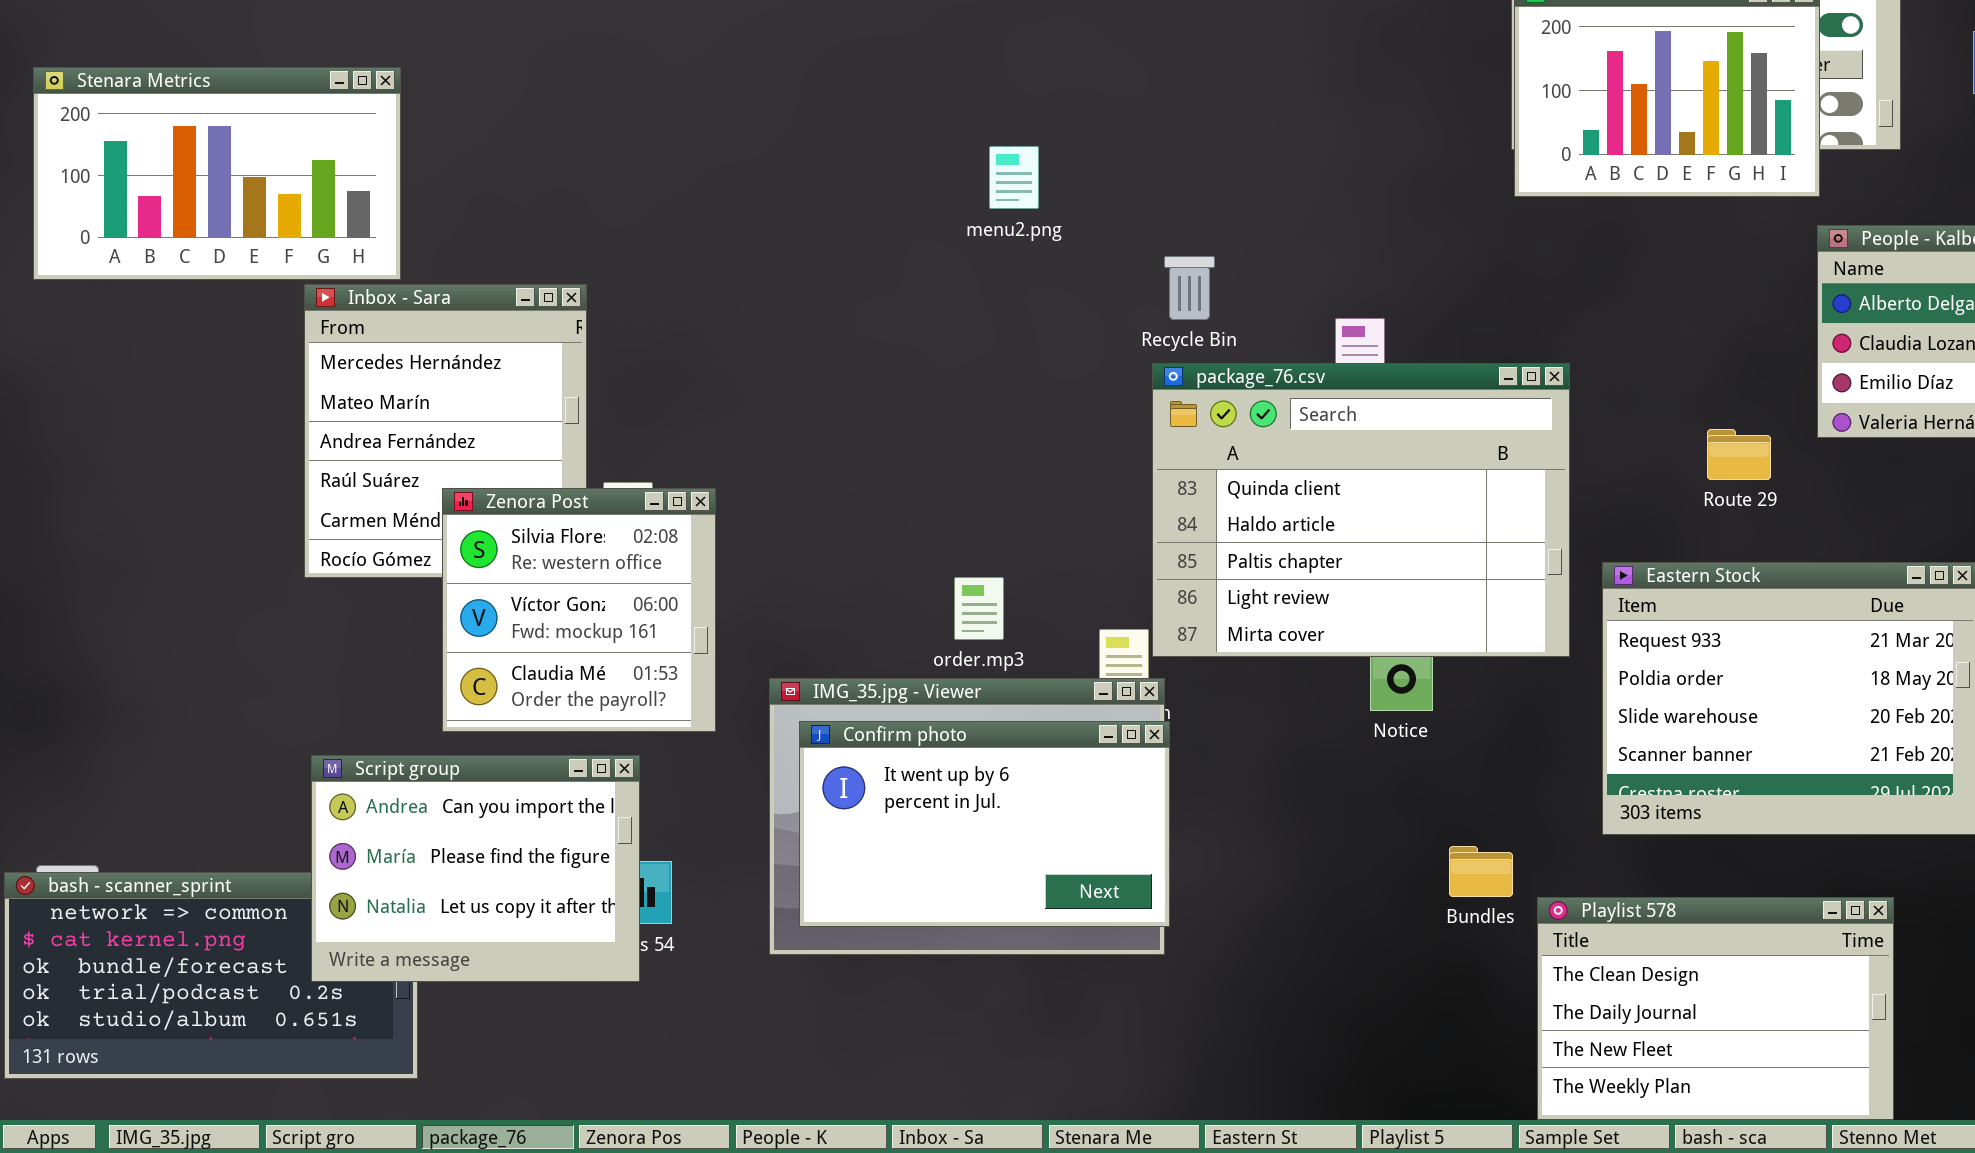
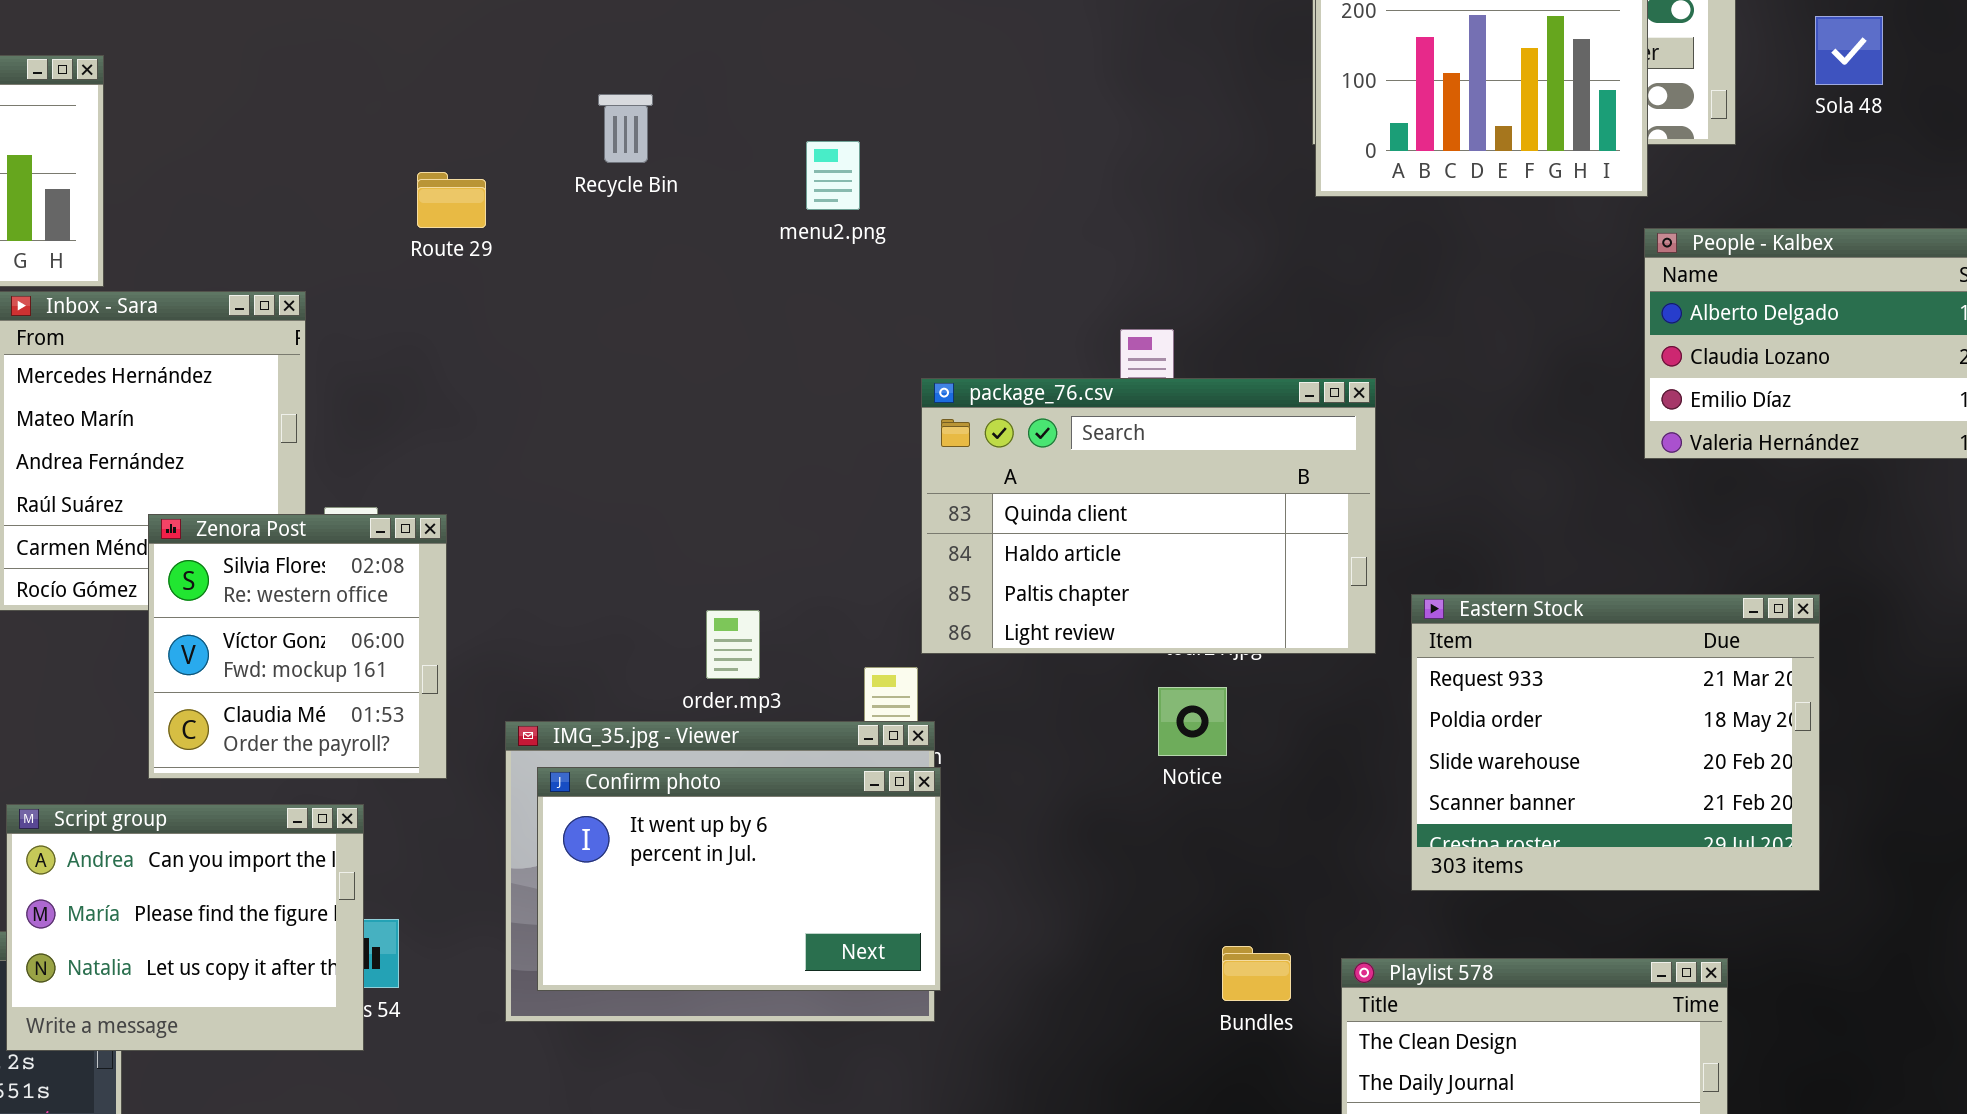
menu2.png: [989,146,1039,209] -> [806,141,860,210], moved
Recycle Bin: [1164,256,1215,320] -> [598,94,653,163], moved
package_76.csv: [1152,363,1570,657] -> [921,378,1376,654], resized
Route 29: [1707,429,1771,480] -> [417,172,486,228], moved
Bundles: [1449,846,1513,897] -> [1222,946,1291,1001], moved

